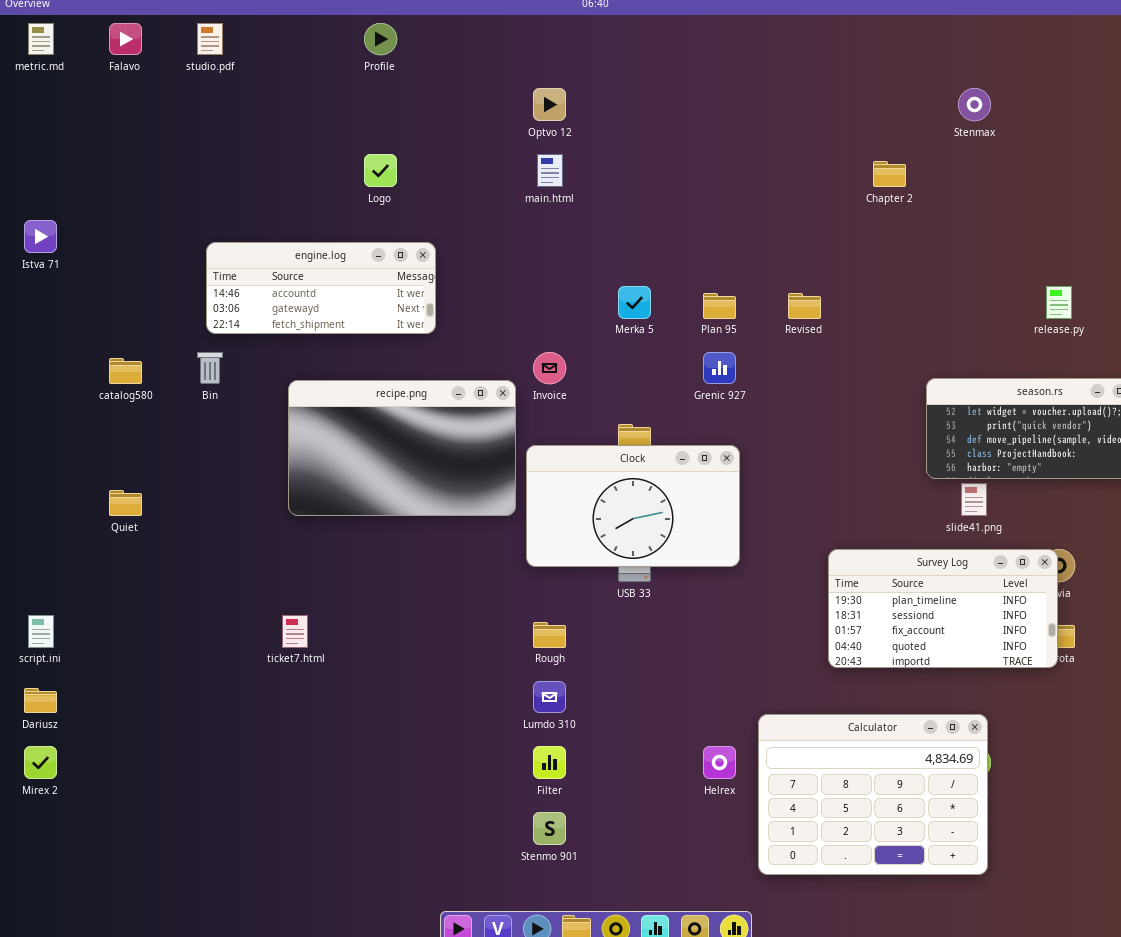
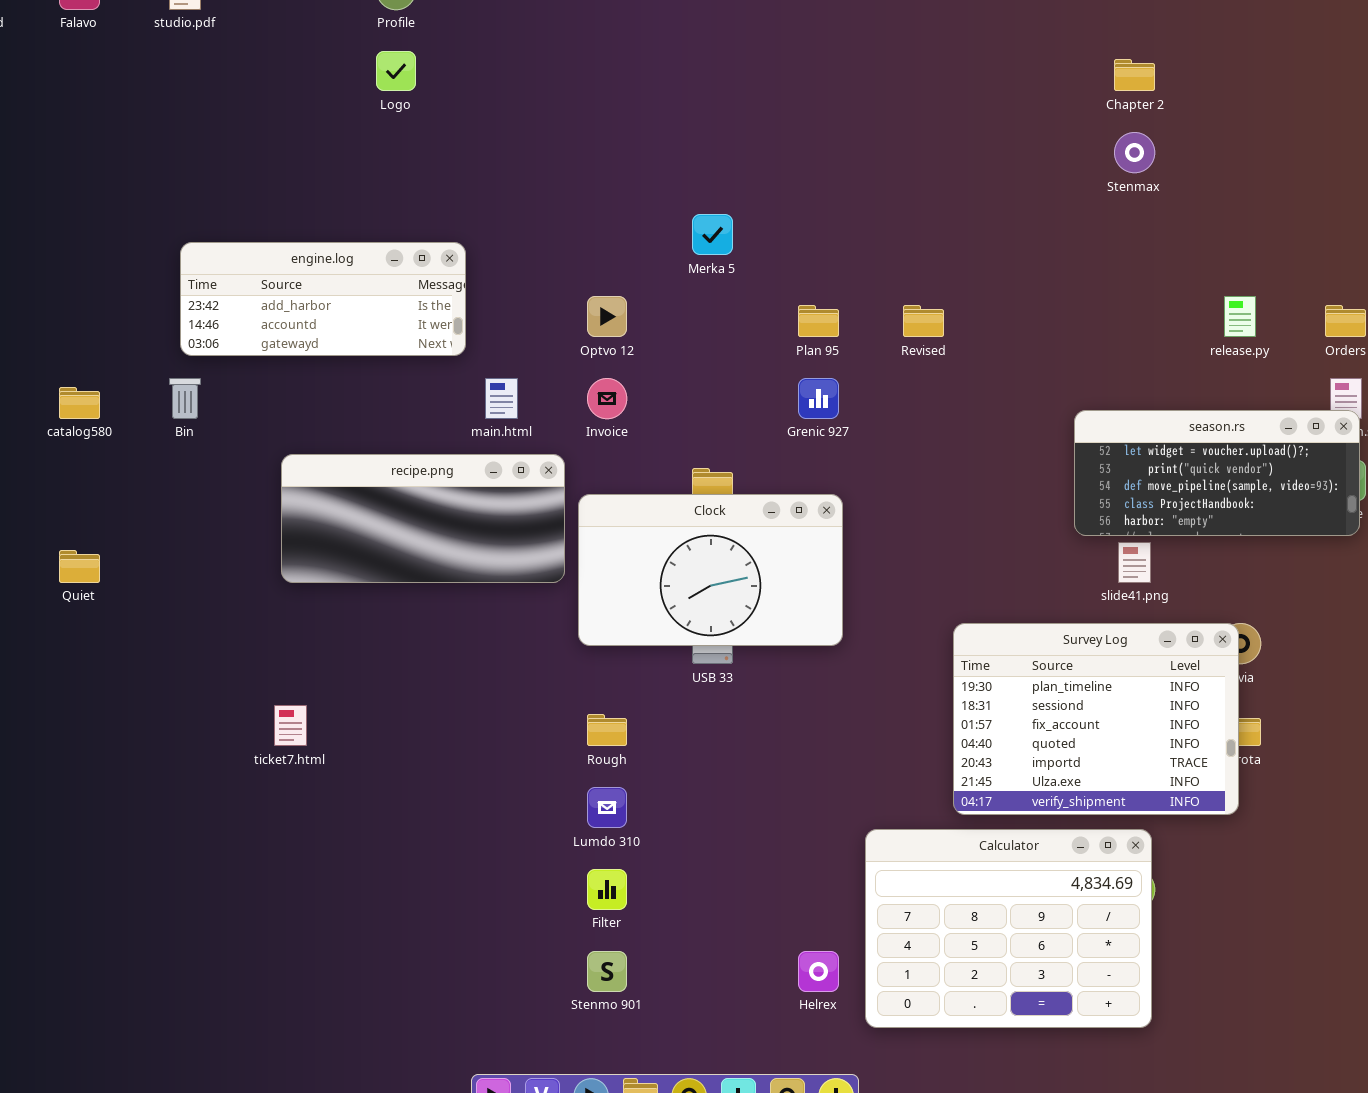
Optvo 12: [533,88,566,121] -> [587,296,627,337], moved
Stenmax: [958,88,991,121] -> [1114,132,1155,173], moved
Logo: [364,154,397,187] -> [376,51,416,91], moved
main.html: [537,154,563,187] -> [485,378,518,419], moved
Chapter 2: [873,161,906,187] -> [1114,59,1155,91], moved
engine.log: [206,242,436,334] -> [180,242,466,356], scrolled up 1 row
Merka 5: [618,286,651,319] -> [692,214,733,255], moved
recipe.png: [288,380,516,516] -> [281,454,565,583], resized
Survey Log: [828,549,1058,668] -> [953,623,1239,815], resized
Helrex: [703,746,736,779] -> [798,951,839,992], moved

